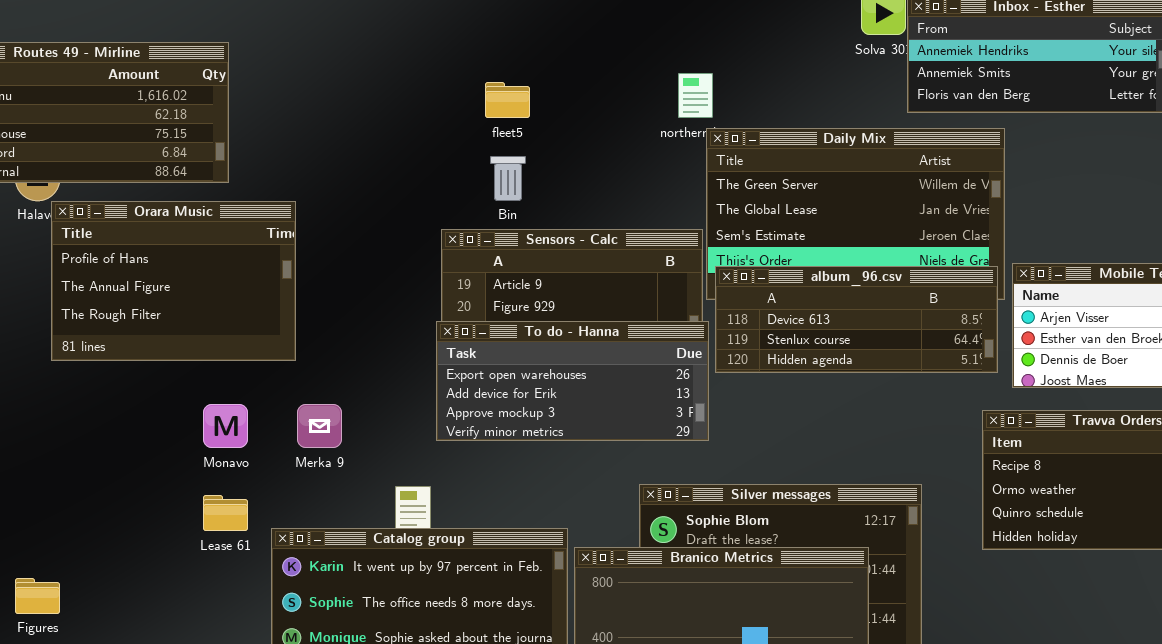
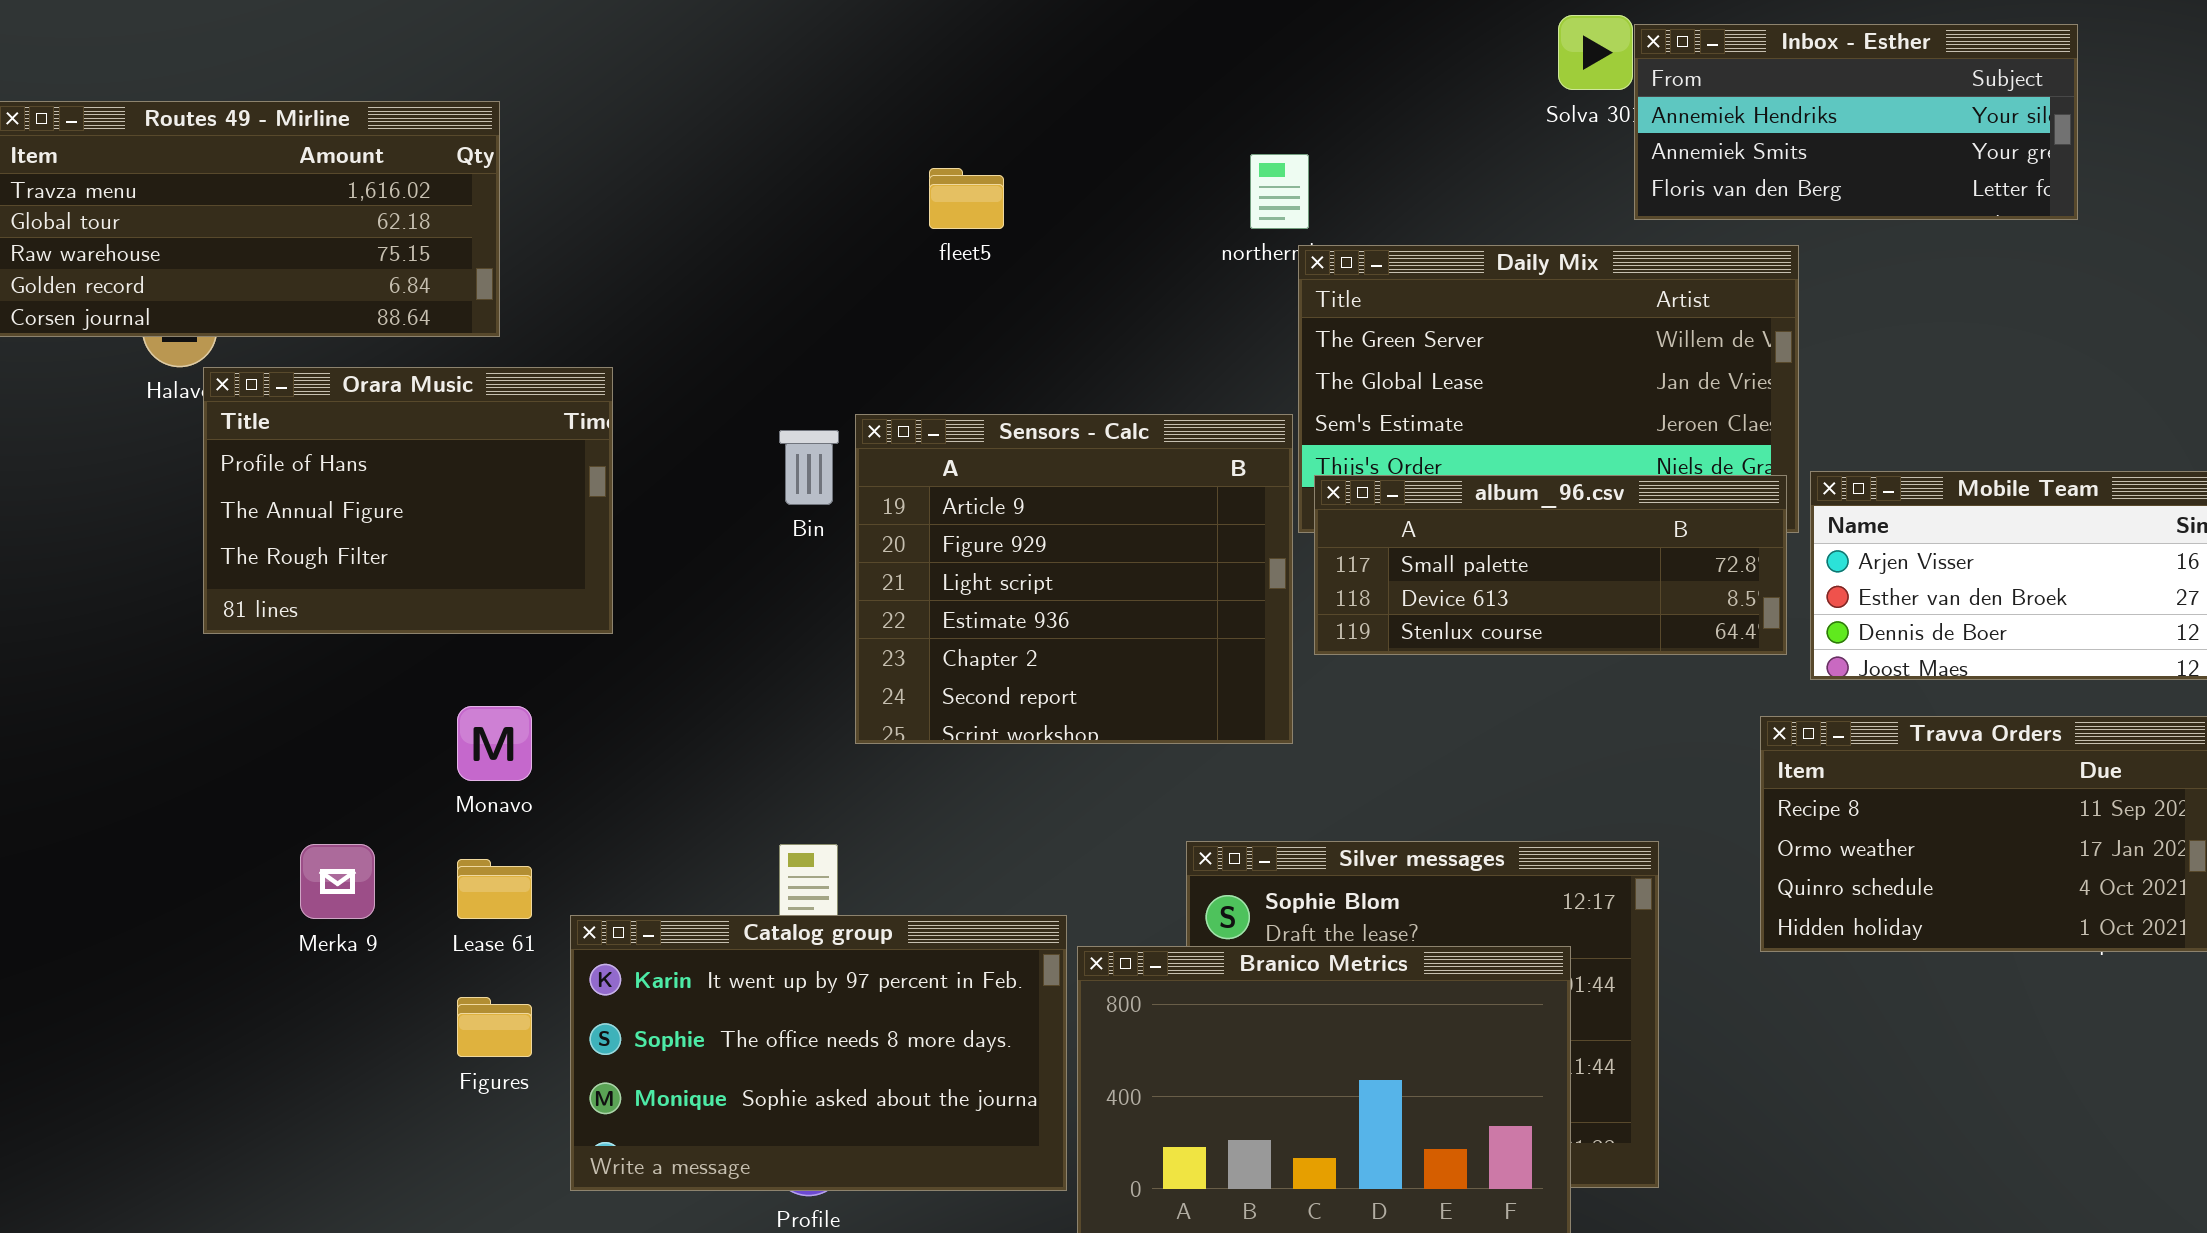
Bin: [490,156,526,201] -> [779,430,839,505], moved
album_96.csv: [715,266,998,373] -> [1314,475,1787,655], scrolled up 1 row
To do - Hanna: [436,321,709,441] -> none, closed
Merka 9: [297,404,342,448] -> [300,844,375,919], moved
Figures: [15,578,60,614] -> [457,997,532,1057], moved

